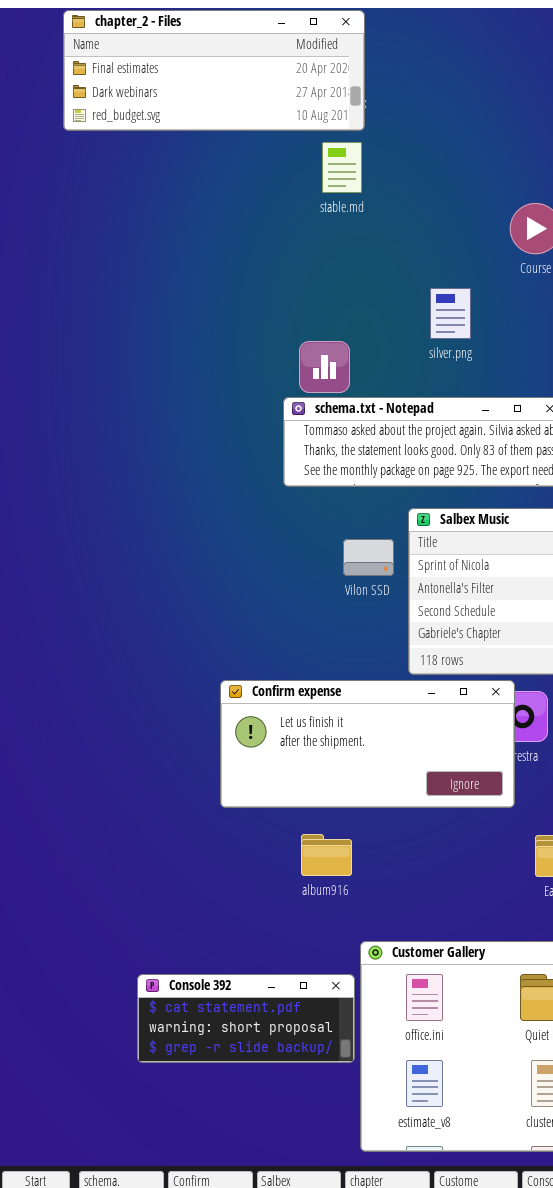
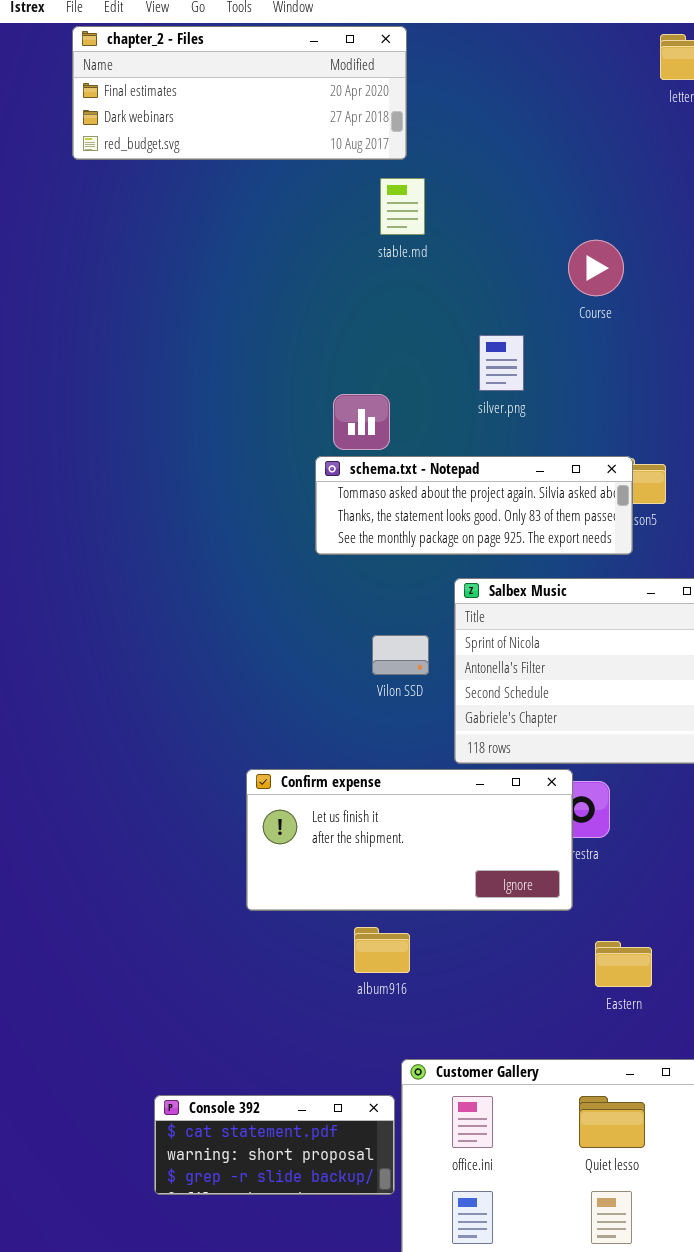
stable.md: [322,142,362,193] -> [380,178,425,235], moved
Vilon SSD: [343,539,394,576] -> [372,635,429,675], moved
album916: [301,834,352,876] -> [354,927,410,973], moved

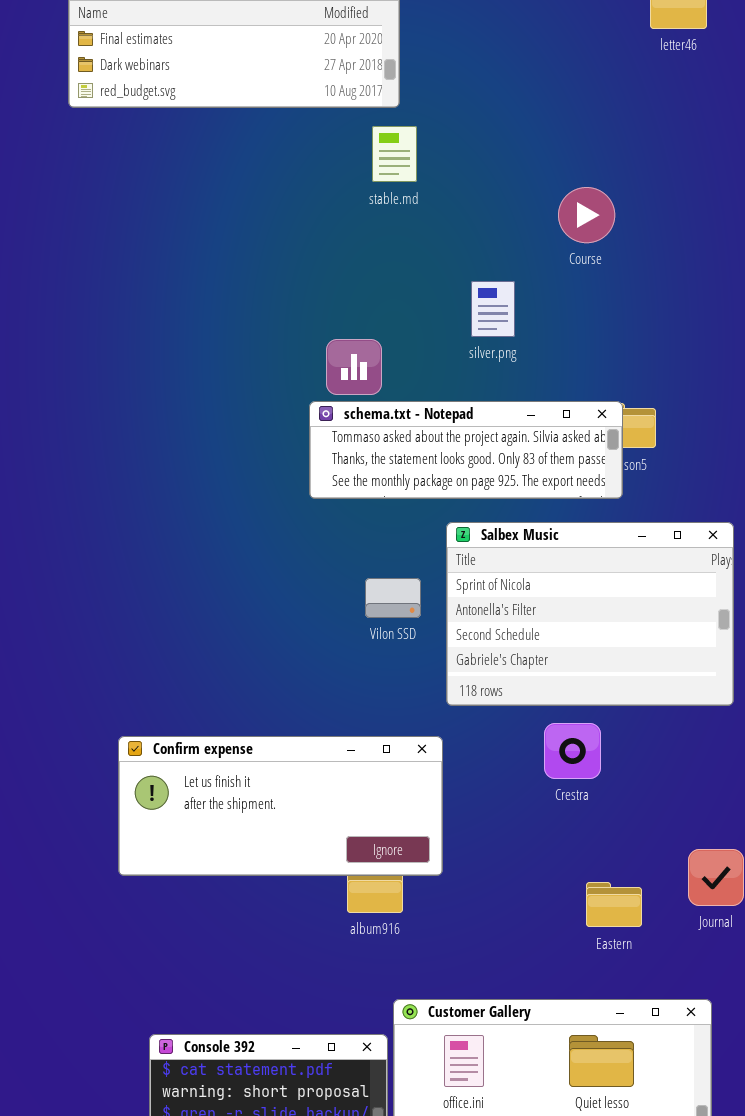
Confirm expense: [246,769,573,911] -> [118,736,443,876], moved

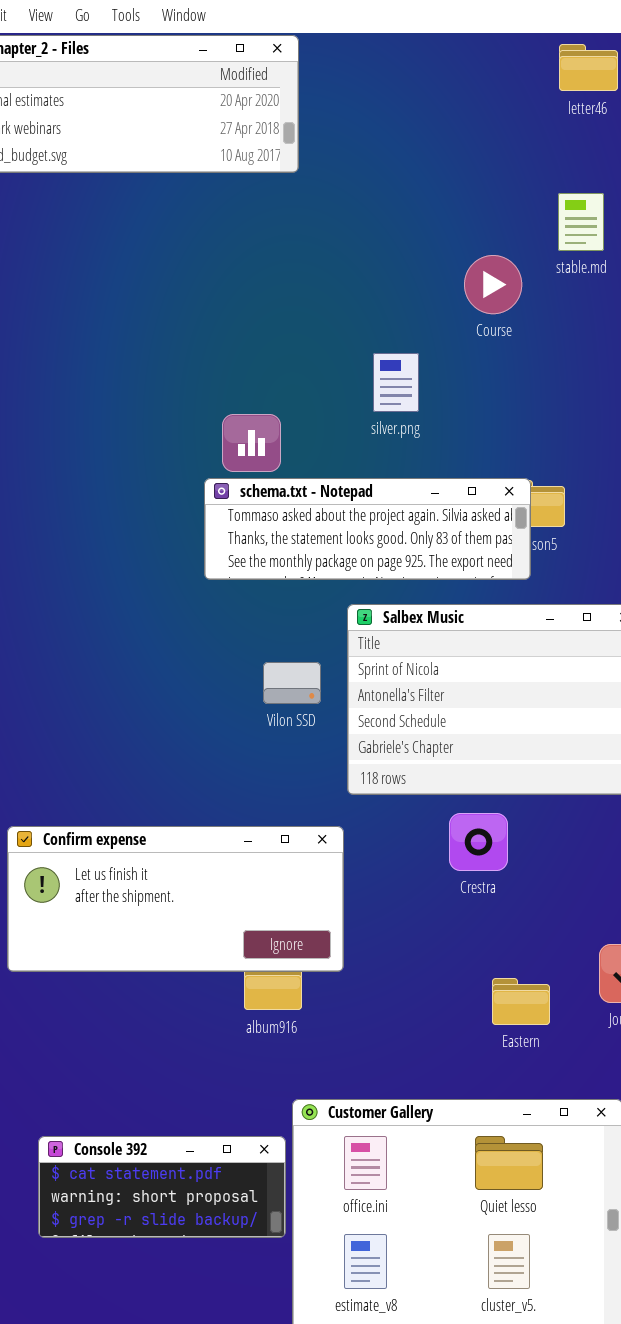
stable.md: [372,126,417,182] -> [558,193,604,251], moved

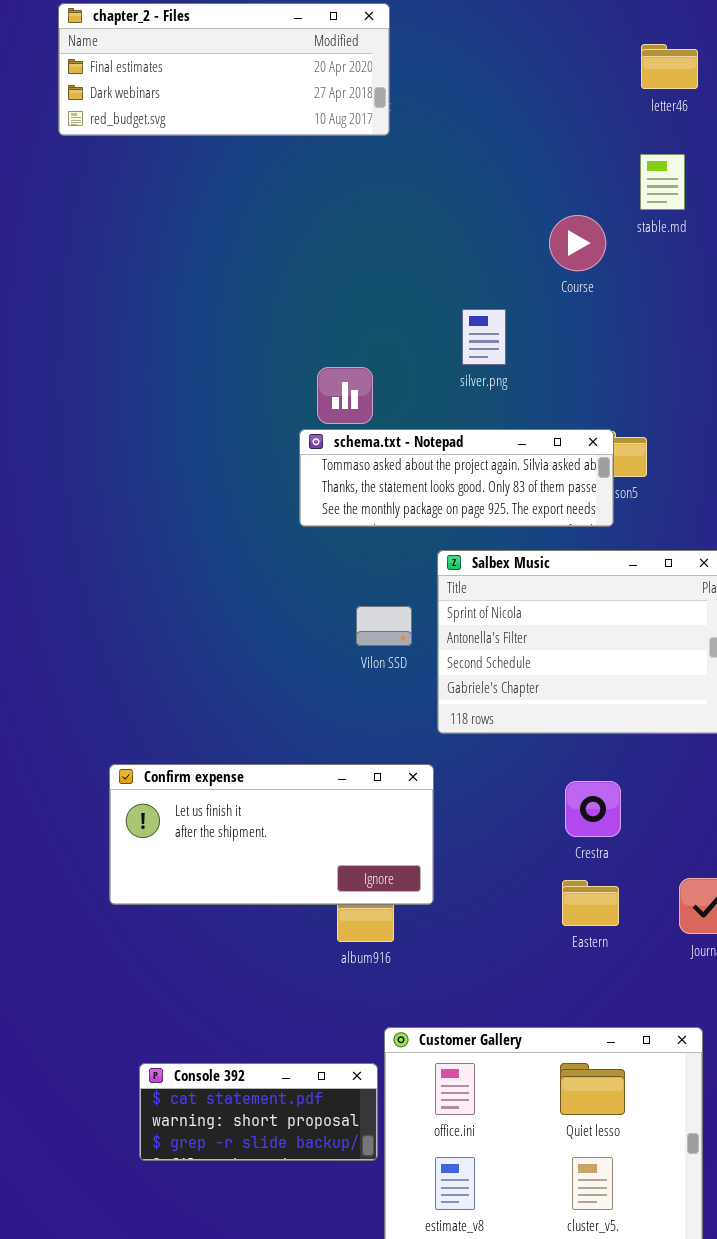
letter46: [559,44,618,91] -> [641,44,698,89], moved
Crestra: [449,813,508,871] -> [565,781,621,837], moved
Eastern: [492,978,550,1025] -> [562,880,619,926], moved

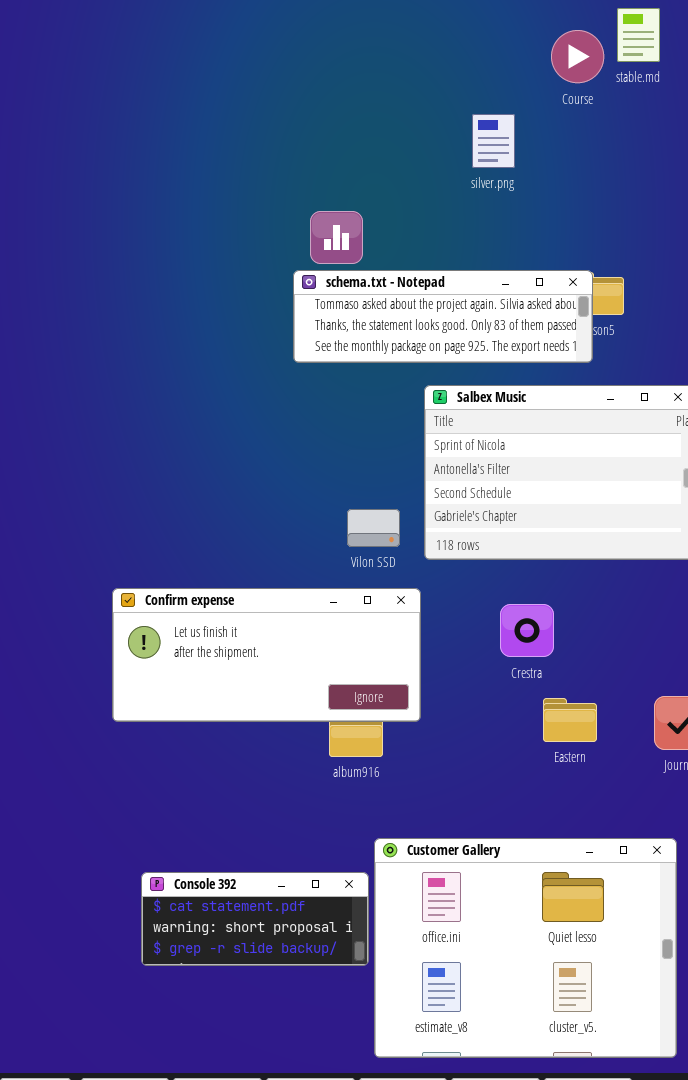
Course: [549,215,606,271] -> [551,30,604,83], moved
silver.png: [462,309,506,365] -> [472,114,515,168], moved
Vilon SSD: [356,606,412,646] -> [347,509,400,547], moved
Crestra: [565,781,621,837] -> [500,604,554,657], moved

